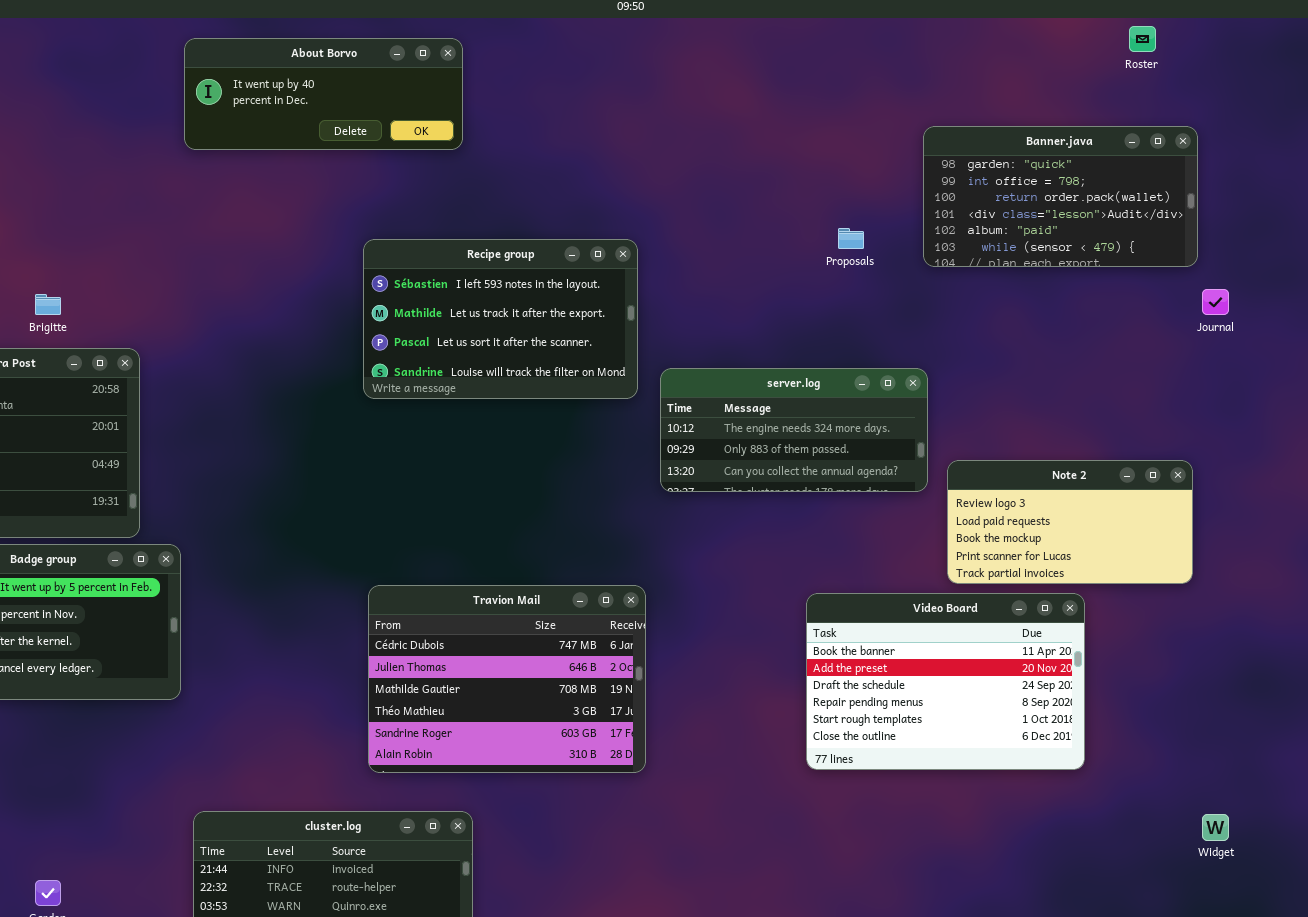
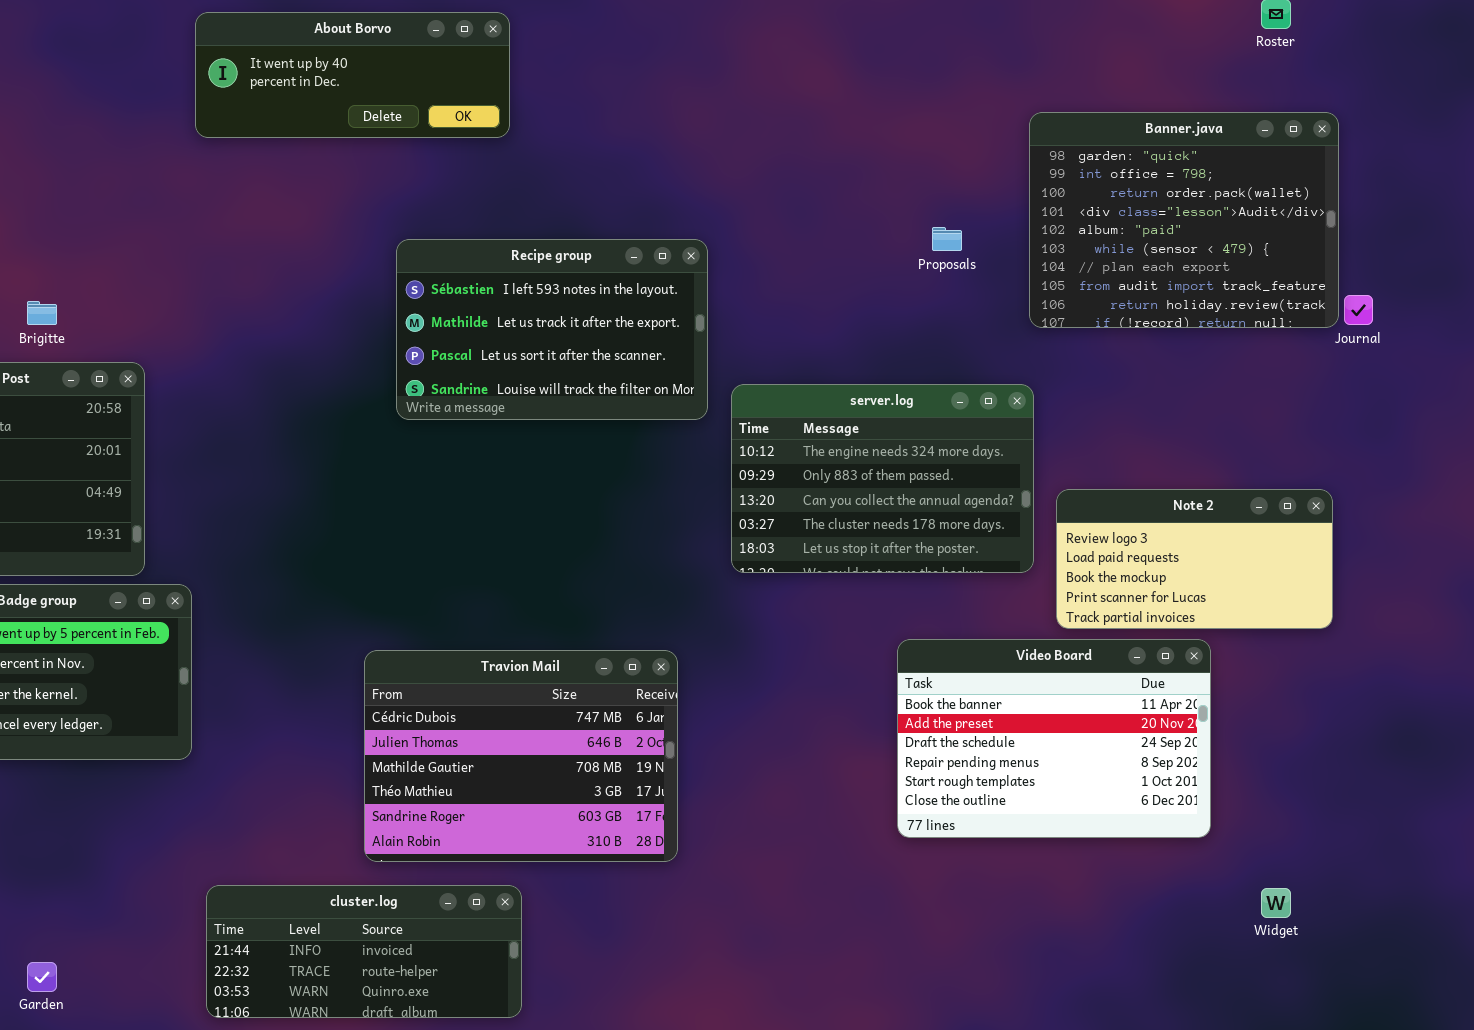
Banner.java: [923,126,1198,267] -> [1029,112,1339,328], resized
server.log: [660,368,928,492] -> [731,384,1034,573], resized
Travion Mail: [368,585,646,773] -> [364,650,678,862], moved
Widget: [1202,814,1229,841] -> [1261,888,1291,918], moved

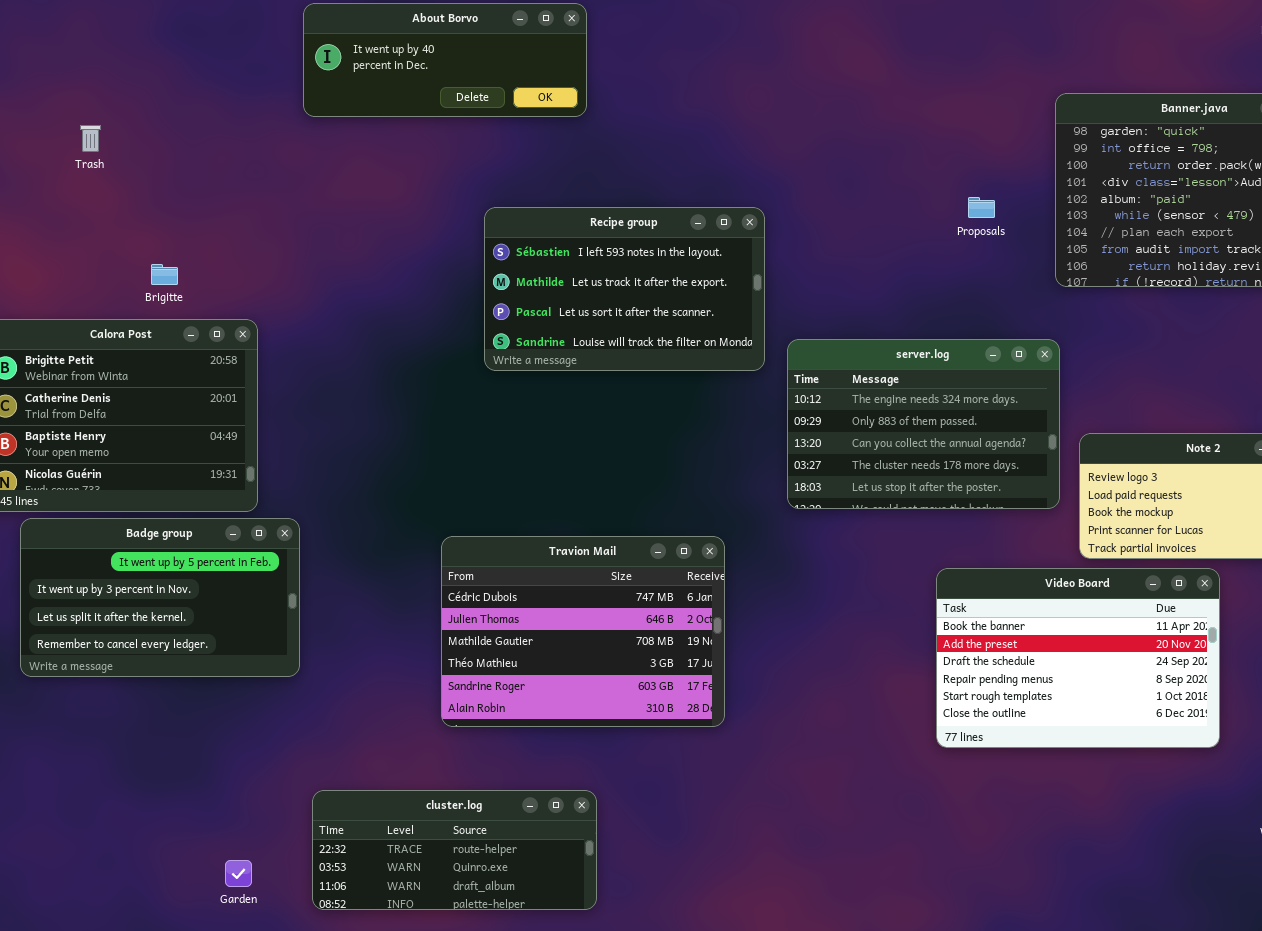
Travion Mail: [364,650,678,862] -> [441,536,725,727], moved
cluster.log: [206,885,522,1018] -> [312,790,597,910], scrolled down 1 row
Garden: [27,962,57,992] -> [225,860,252,887], moved

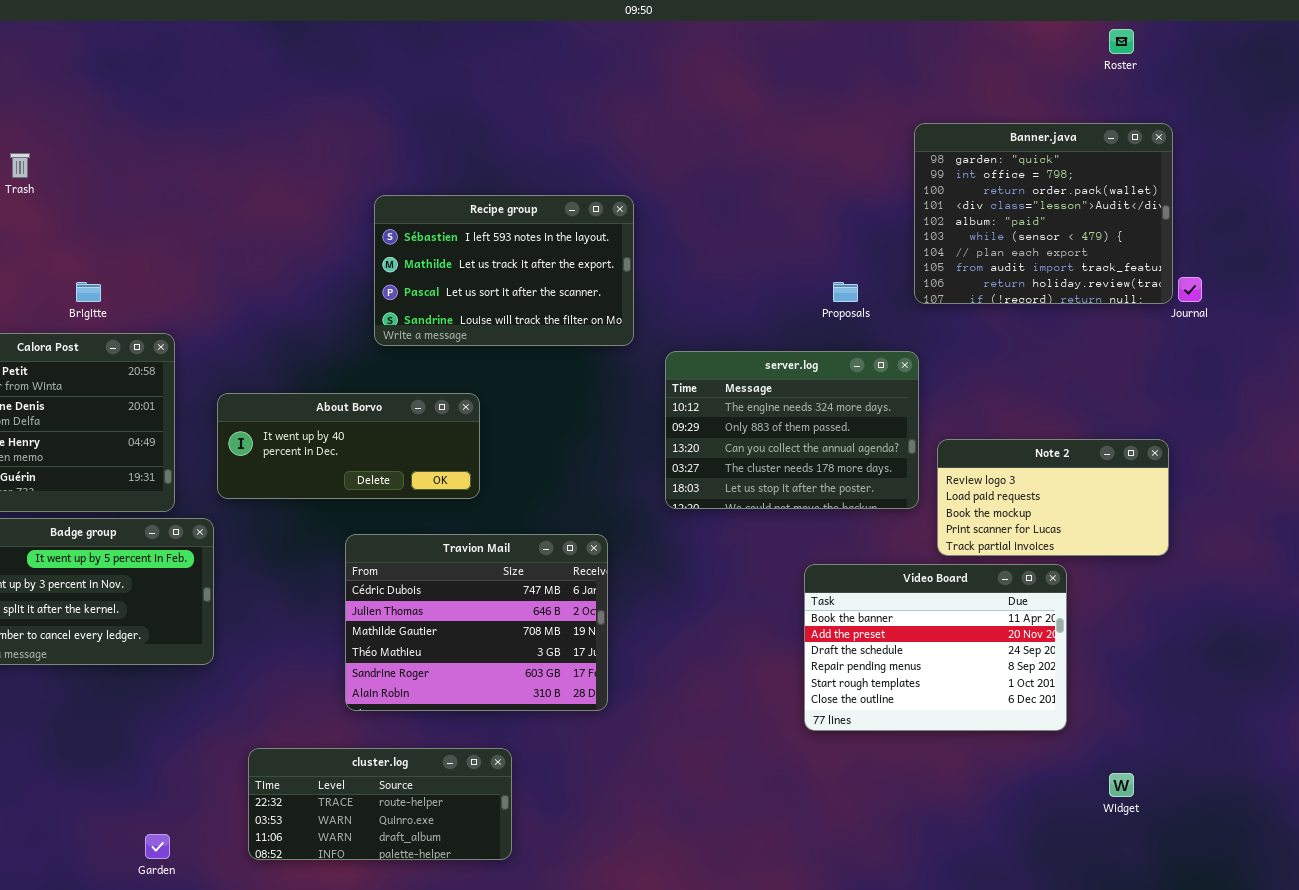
About Borvo: [303,3,587,117] -> [217,393,480,499], moved
Proposals: [968,197,995,218] -> [833,282,858,302], moved
Recipe group: [484,207,765,371] -> [374,195,634,346], moved
cluster.log: [312,790,597,910] -> [248,748,512,860], moved

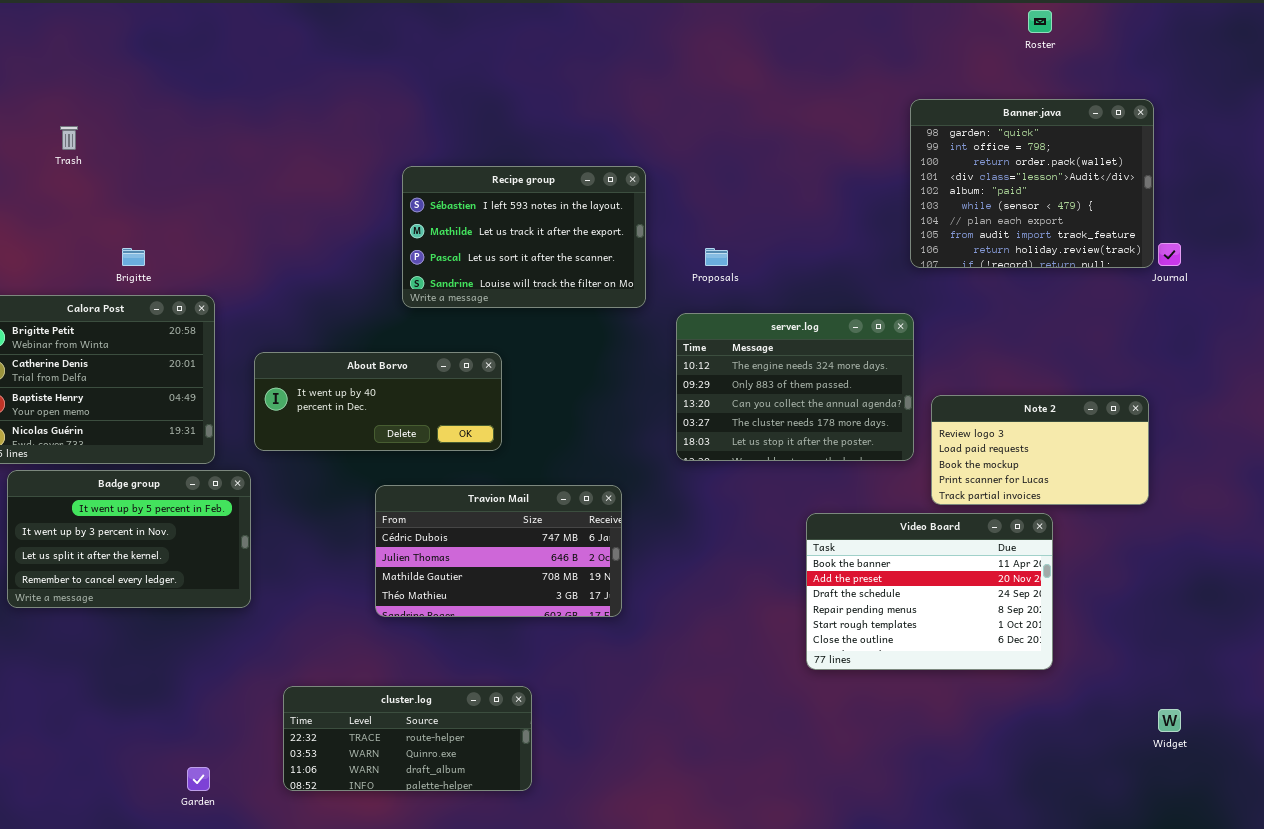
Roster: [1109,29,1134,54] -> [1028,10,1052,33], moved
Proposals: [833,282,858,302] -> [705,248,728,266], moved
Travion Mail: [345,534,608,711] -> [375,485,622,617], resized
Widget: [1109,773,1134,797] -> [1158,709,1181,732], moved

